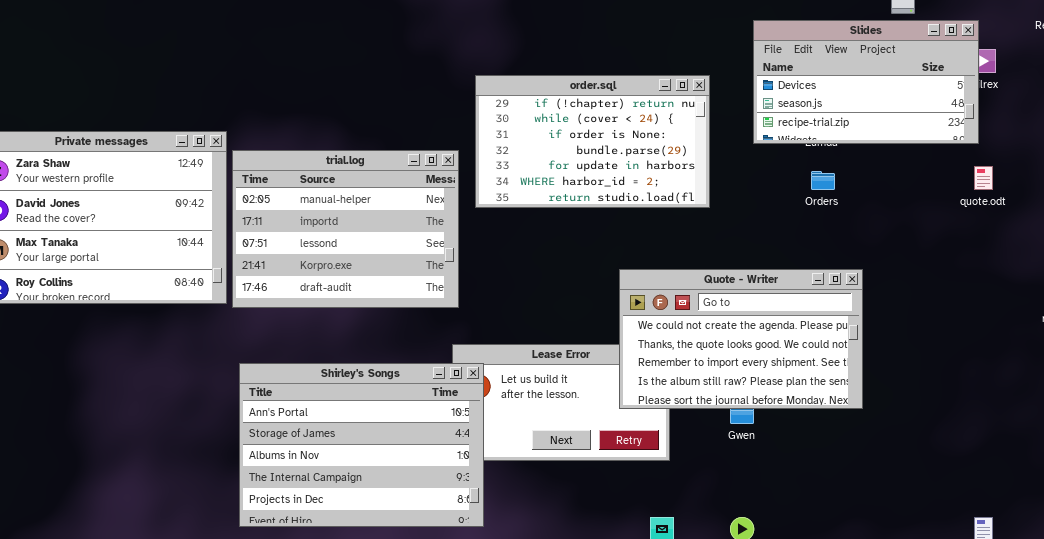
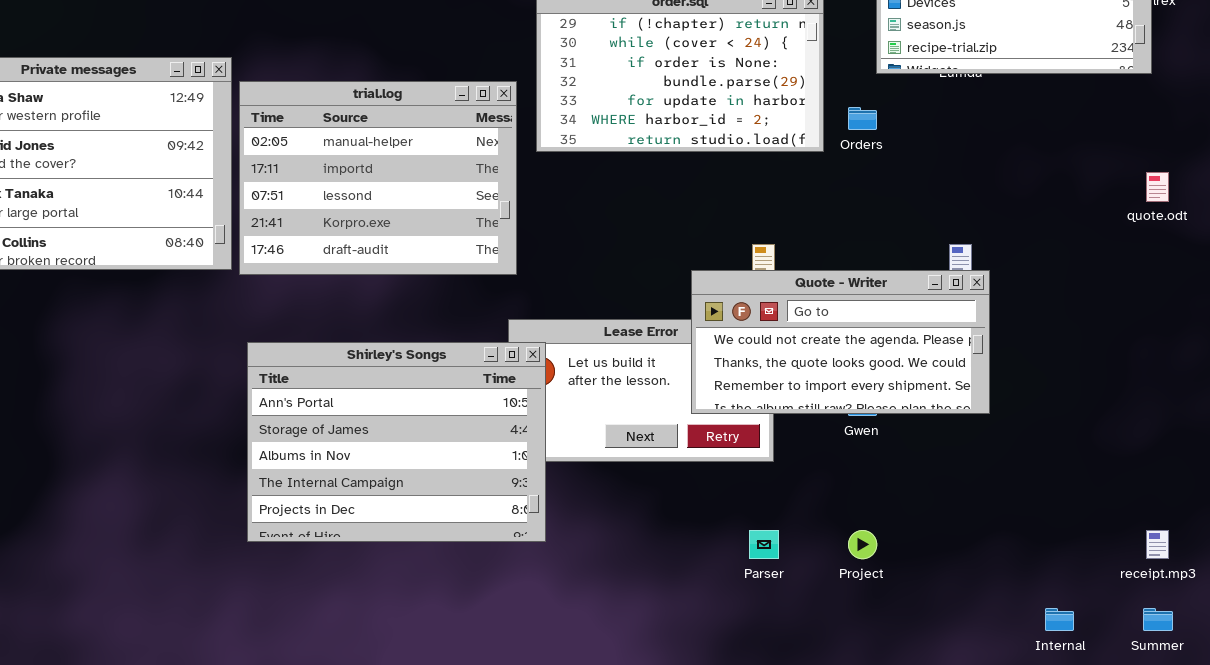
quote.odt: [974,166,993,190] -> [1146,172,1169,202], moved
Orders: [811,171,835,190] -> [848,107,877,130], moved
Quote - Writer: [619,269,863,409] -> [691,270,990,414], moved, resized

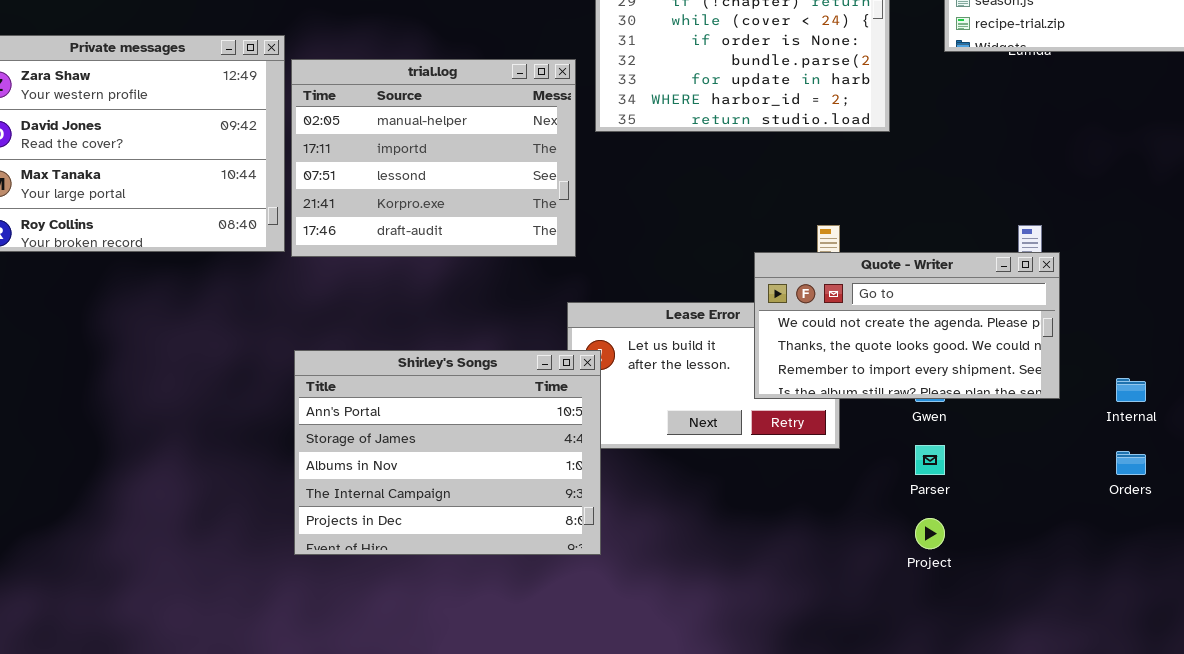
Orders: [848,107,877,130] -> [1116,451,1146,475], moved
Shirley's Songs: [247,342,546,542] -> [294,350,601,555], moved
Parser: [749,530,779,559] -> [915,445,945,475], moved
Internal: [1045,608,1074,631] -> [1116,378,1146,402], moved

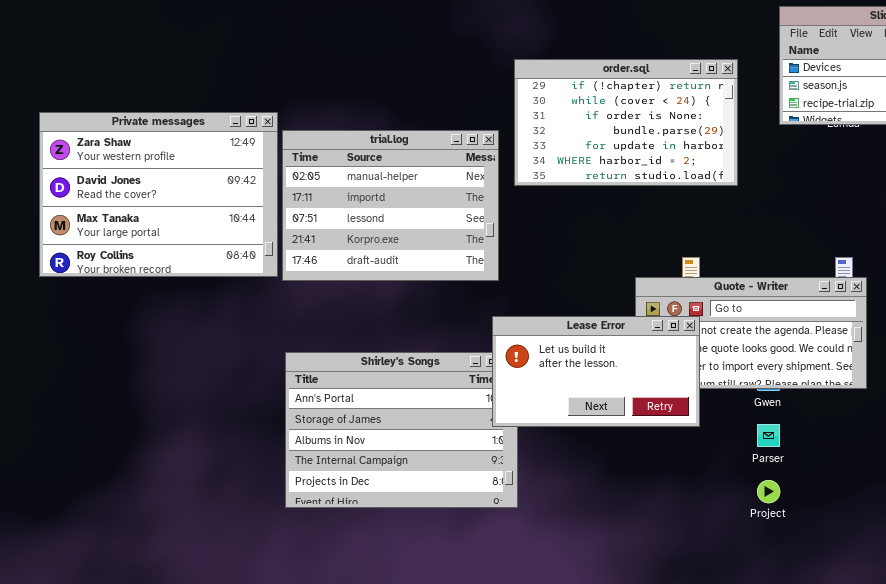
Lease Error: [567,302,840,449] -> [492,316,700,427], raised

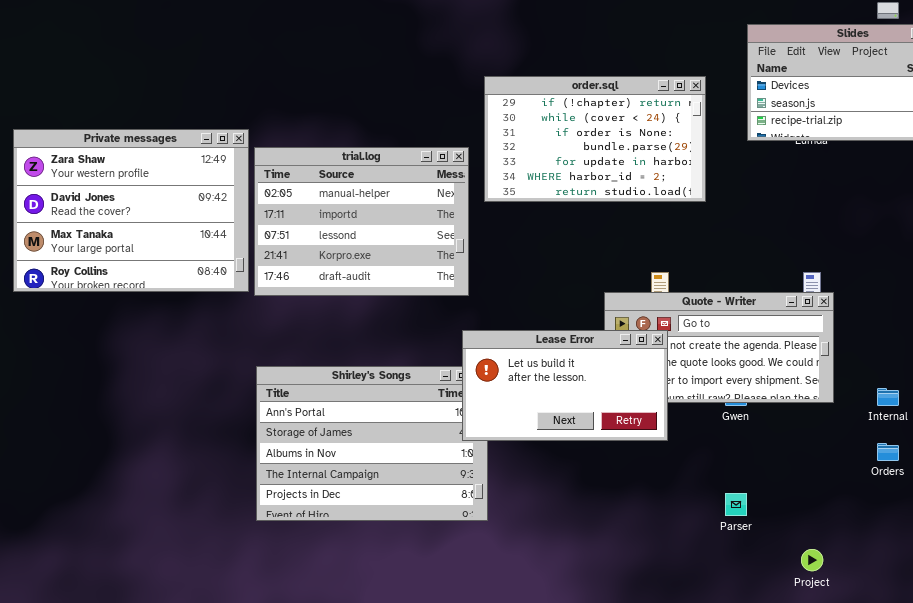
Parser: [757,424,780,447] -> [725,493,747,516], moved
Project: [757,480,780,503] -> [801,549,823,571], moved

